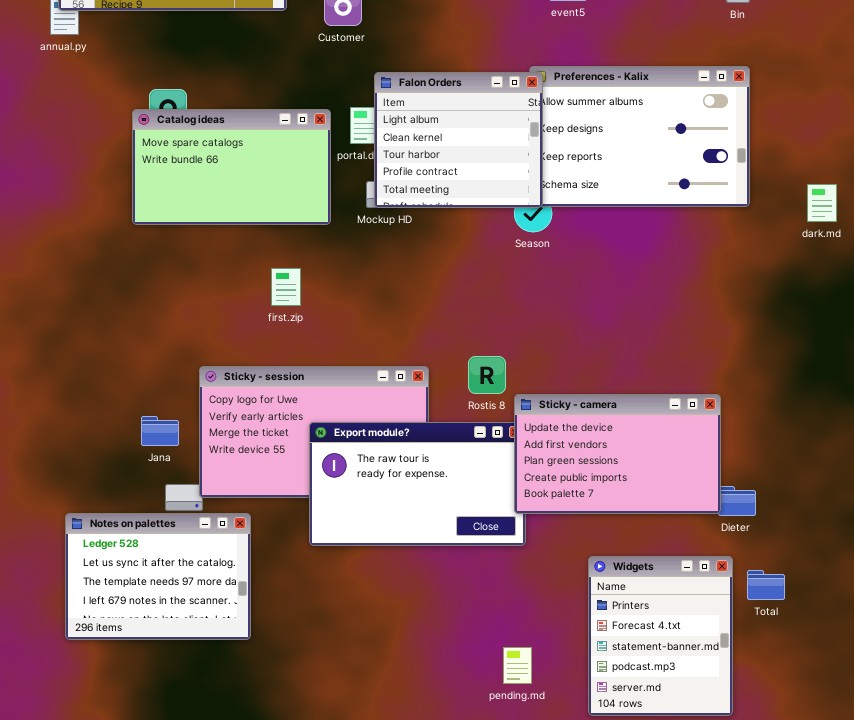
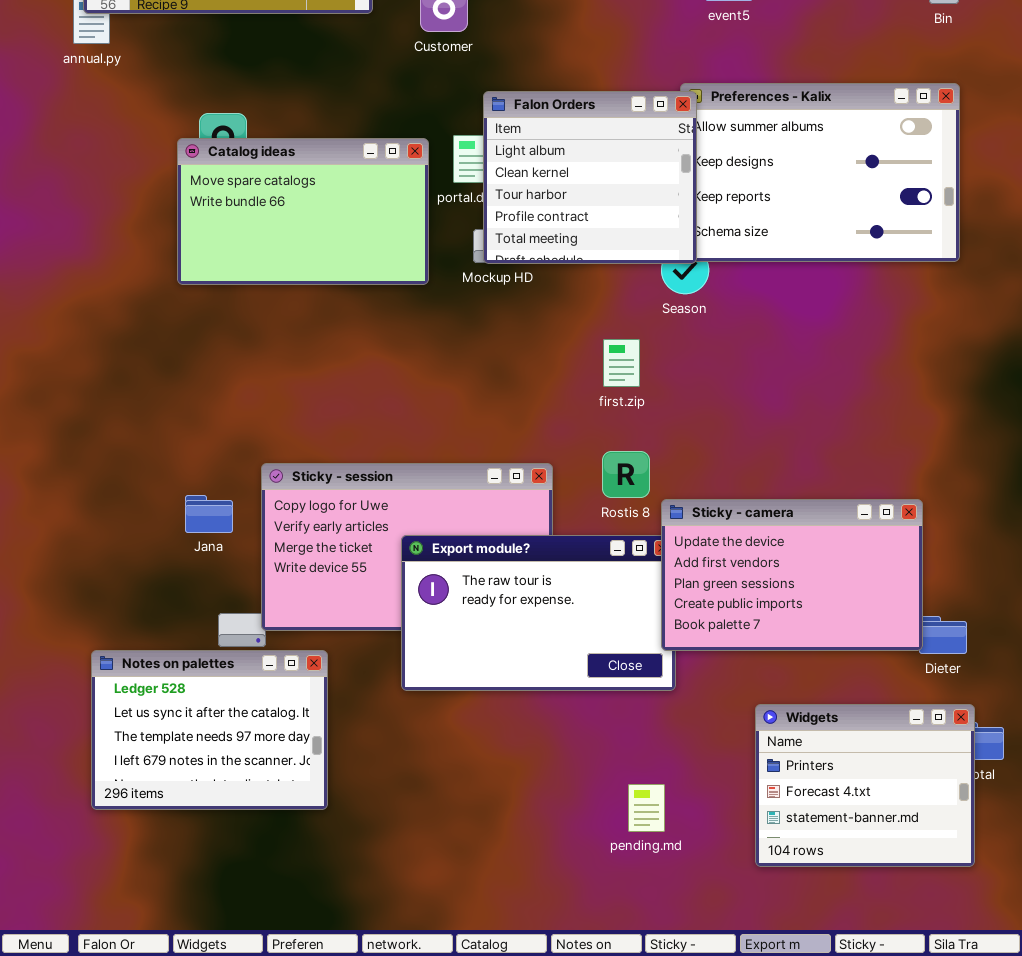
first.zip: [271,268,301,306] -> [603,339,640,387], moved
Jana: [141,416,179,446] -> [185,495,233,533], moved
Widgets: [588,556,733,716] -> [755,704,975,867], resized
pending.md: [503,647,532,684] -> [628,784,665,832], moved

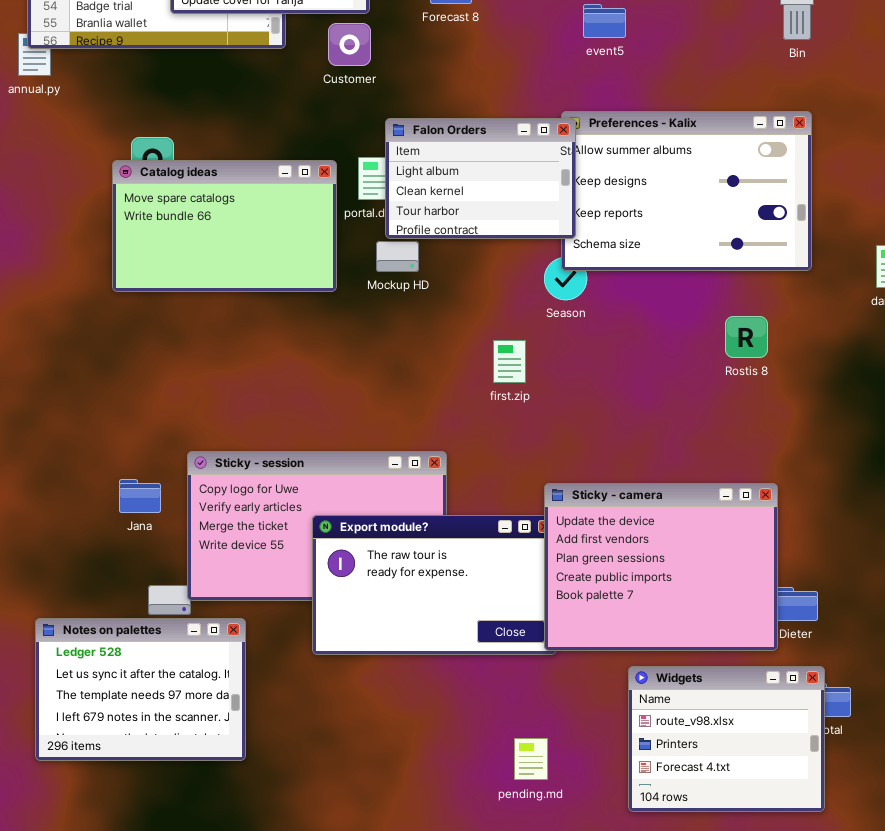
Falon Orders: [483,91,697,264] -> [385,118,576,239], resized
Rostis 8: [602,451,650,498] -> [725,316,768,358], moved
Sticky - camera: [661,499,923,651] -> [544,483,778,651], resized
Widgets: [755,704,975,867] -> [628,666,825,812], scrolled up 1 row

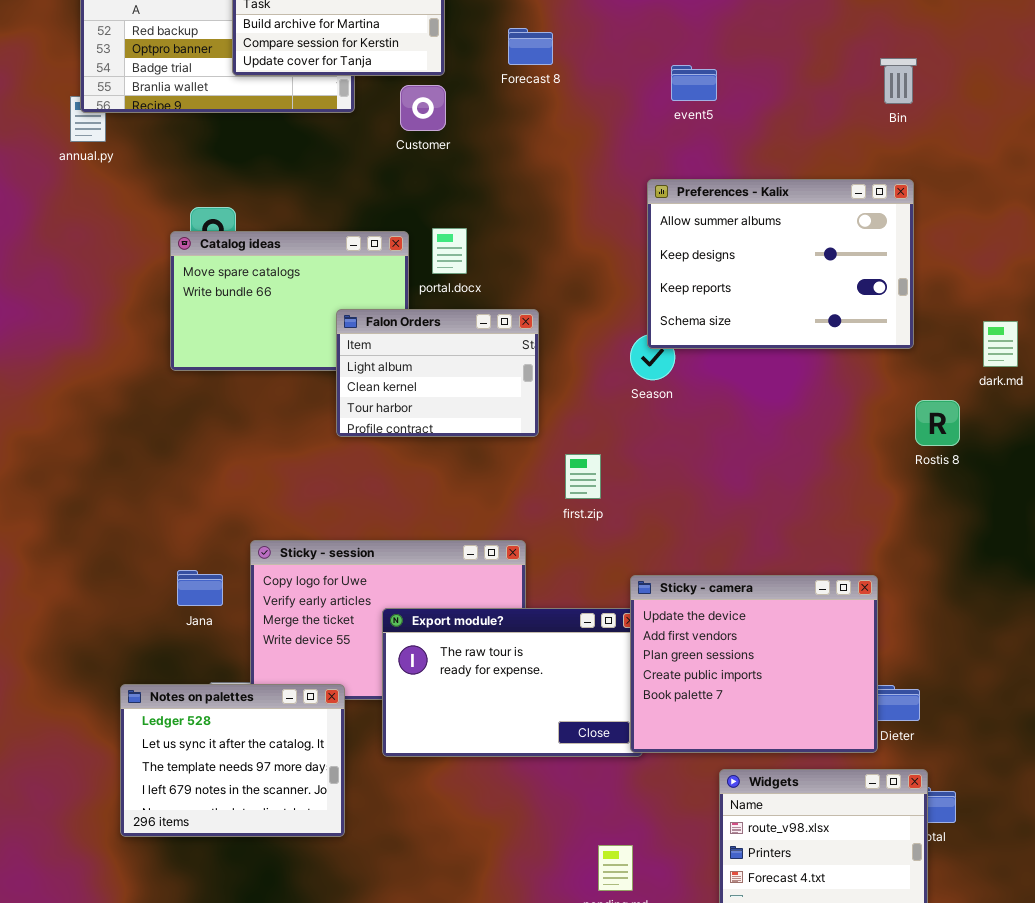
Falon Orders: [385,118,576,239] -> [336,309,539,437], moved
Rostis 8: [725,316,768,358] -> [915,400,960,446], moved
first.zip: [493,340,526,383] -> [565,454,601,499], moved
Notes on palettes: [35,618,246,761] -> [120,684,345,837], moved

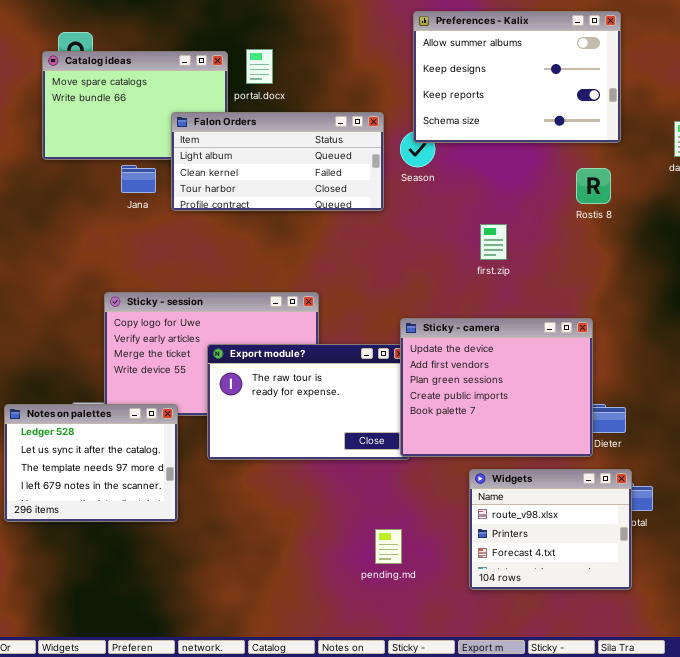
Falon Orders: [336,309,539,437] -> [171,112,384,211], resized
Rostis 8: [915,400,960,446] -> [576,168,611,204], moved
first.zip: [565,454,601,499] -> [480,224,507,260], moved
Jana: [177,570,223,606] -> [121,165,156,193], moved

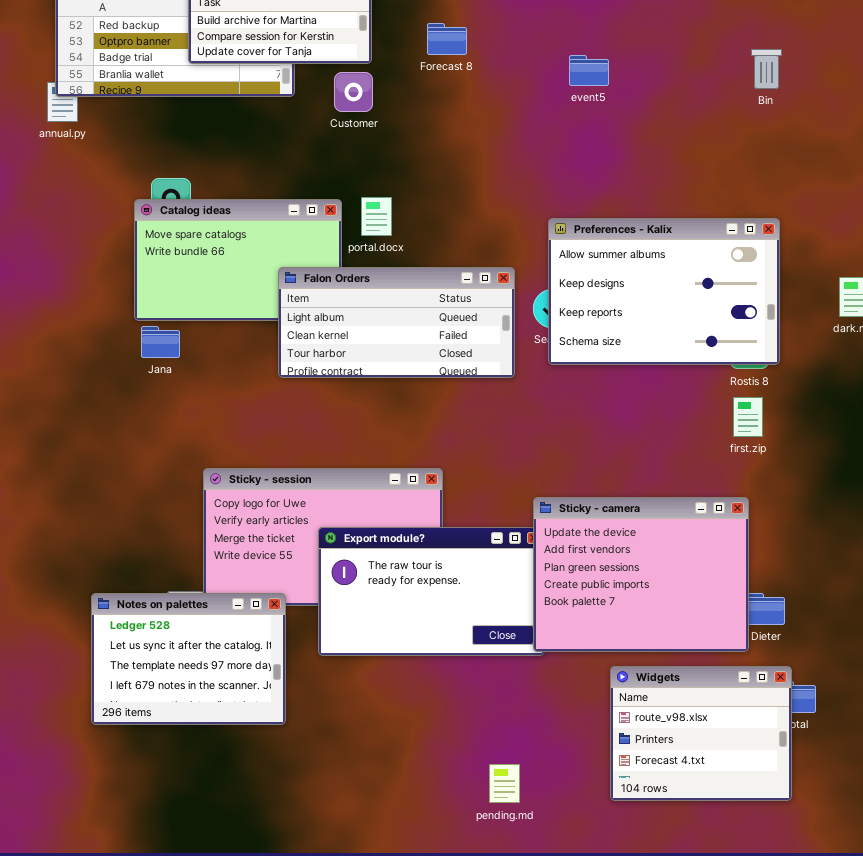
Preferences - Kalix: [413,11,621,143] -> [548,218,780,365], moved
Jana: [121,165,156,193] -> [141,326,180,358], moved
first.zip: [480,224,507,260] -> [733,397,763,437], moved
pending.md: [375,529,402,564] -> [489,764,520,803], moved

